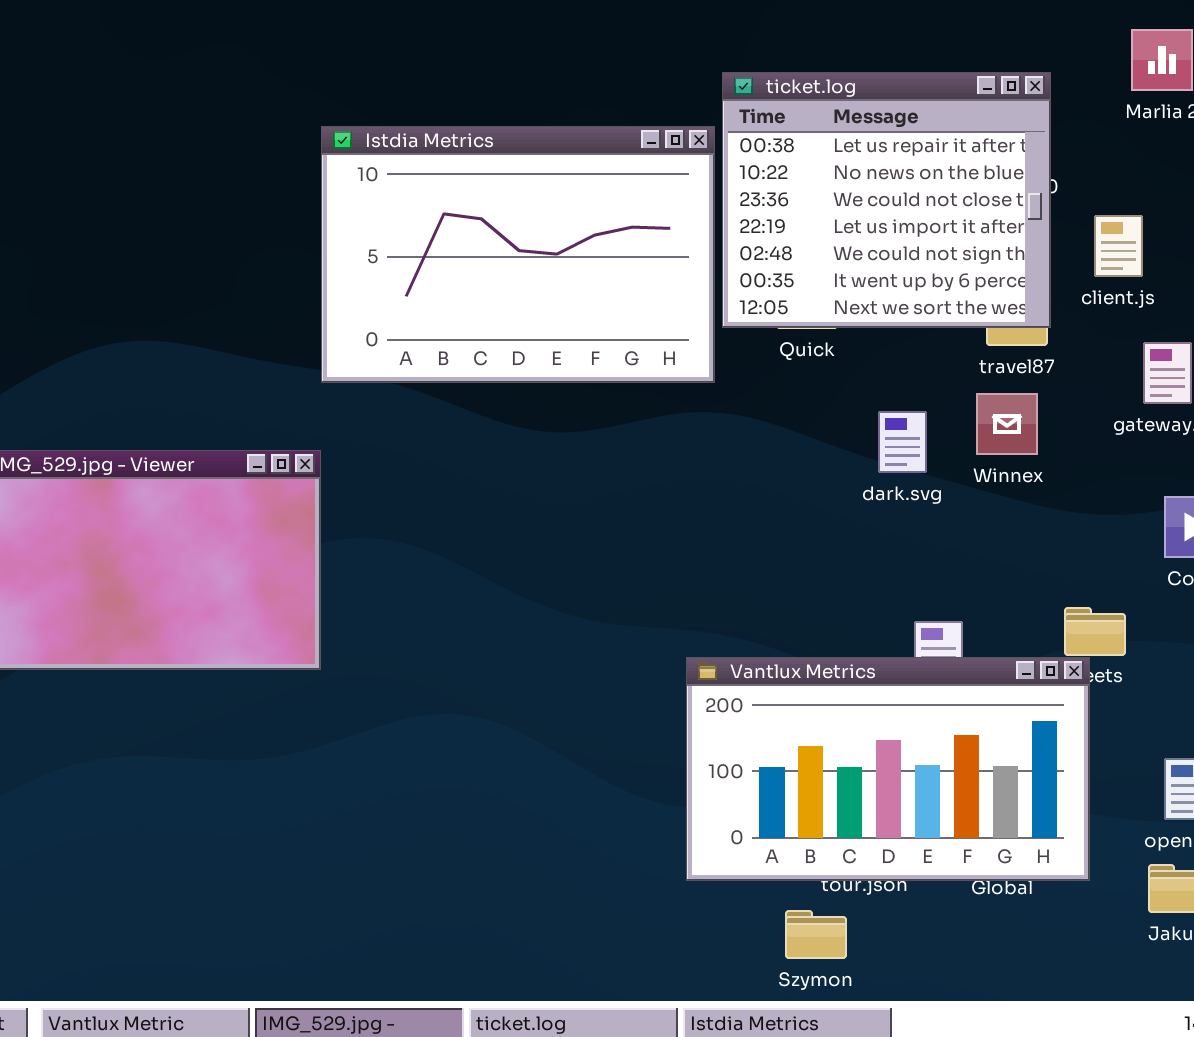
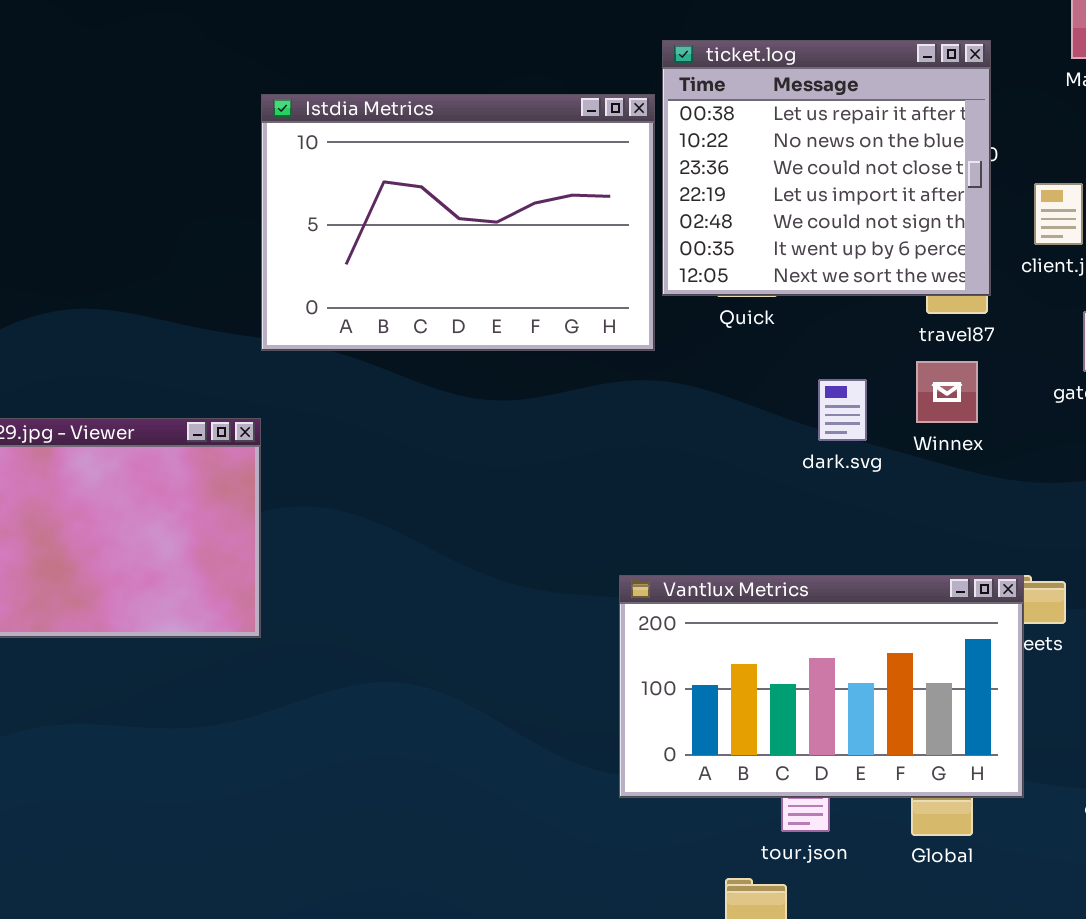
Vantlux Metrics: [686,657,1090,881] -> [619,575,1024,798], moved

